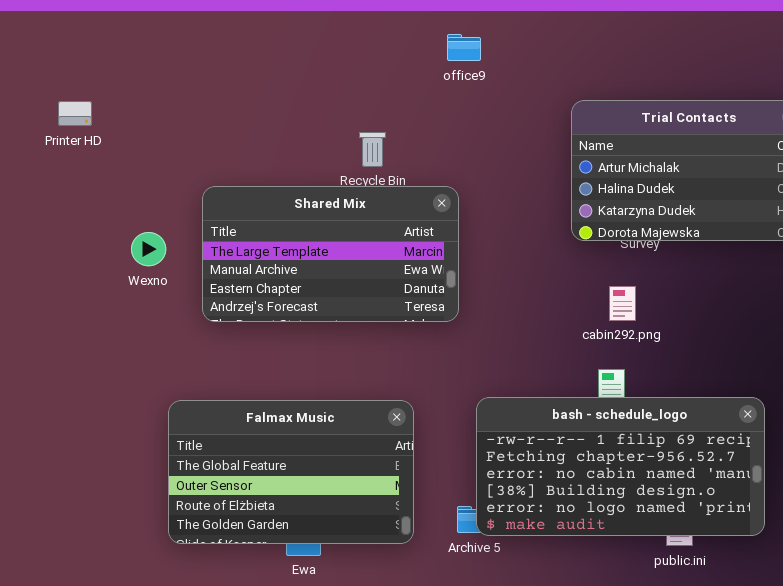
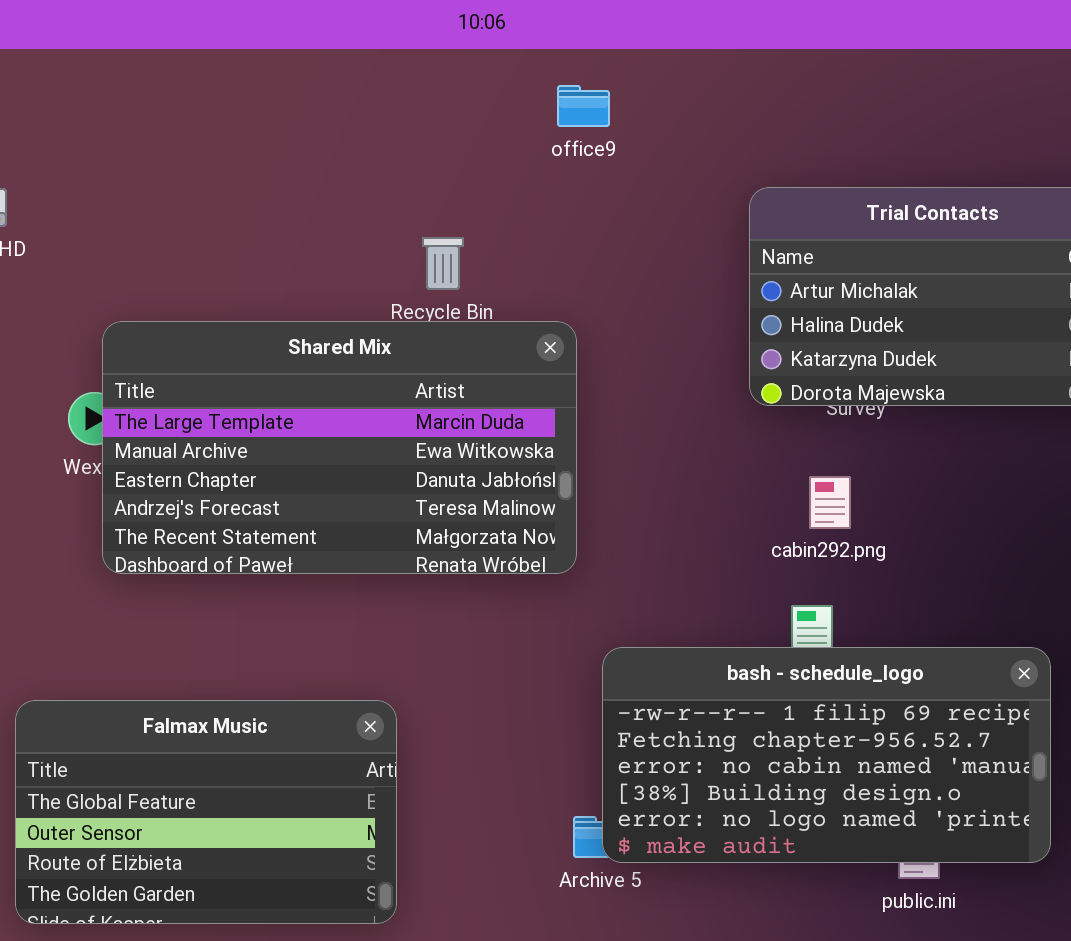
Shared Mix: [202,186,459,322] -> [102,321,577,574], resized
Falmax Music: [168,400,414,544] -> [15,700,397,924], moved

